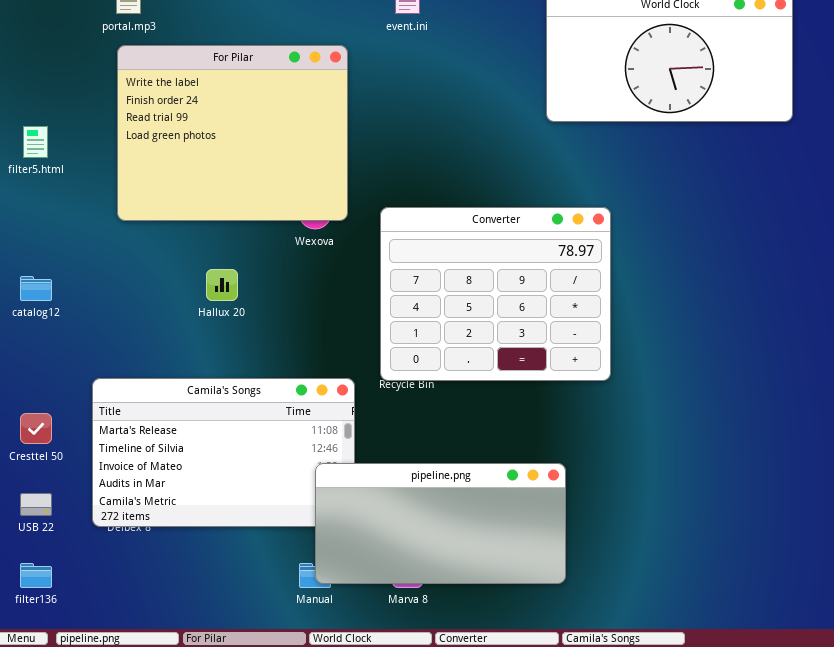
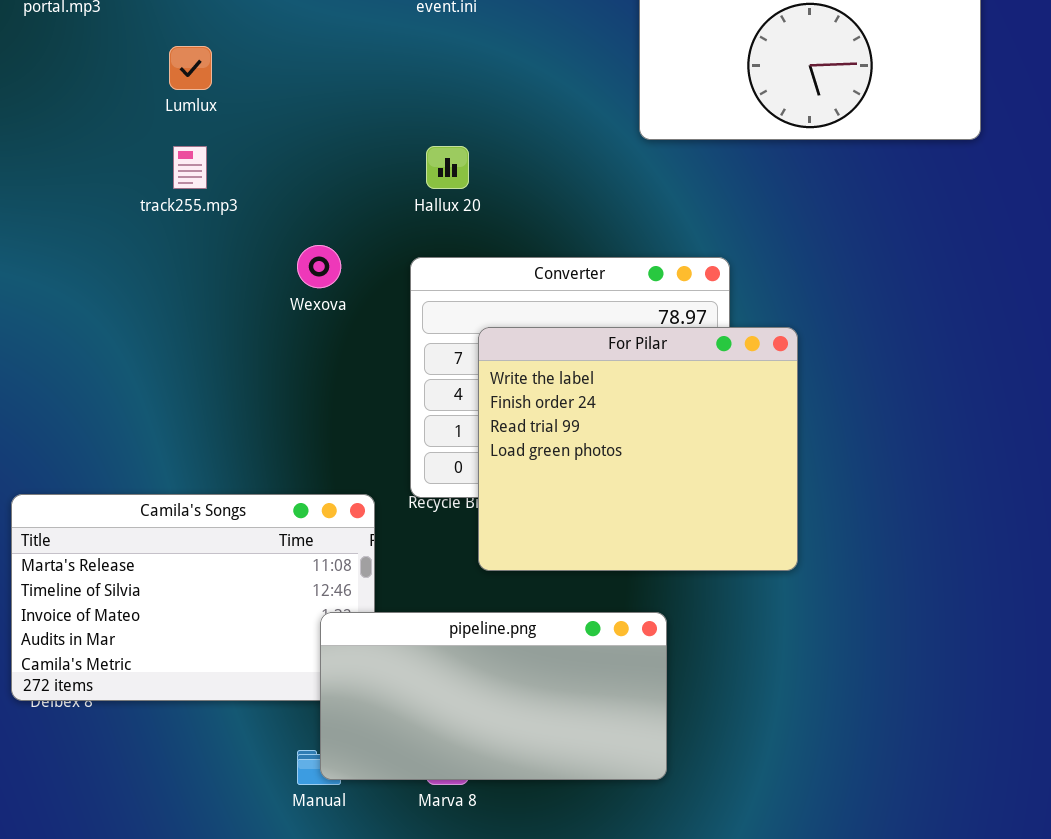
For Pilar: [117,45,348,221] -> [478,327,798,571], moved
Hallux 20: [206,269,238,301] -> [426,146,469,189], moved

